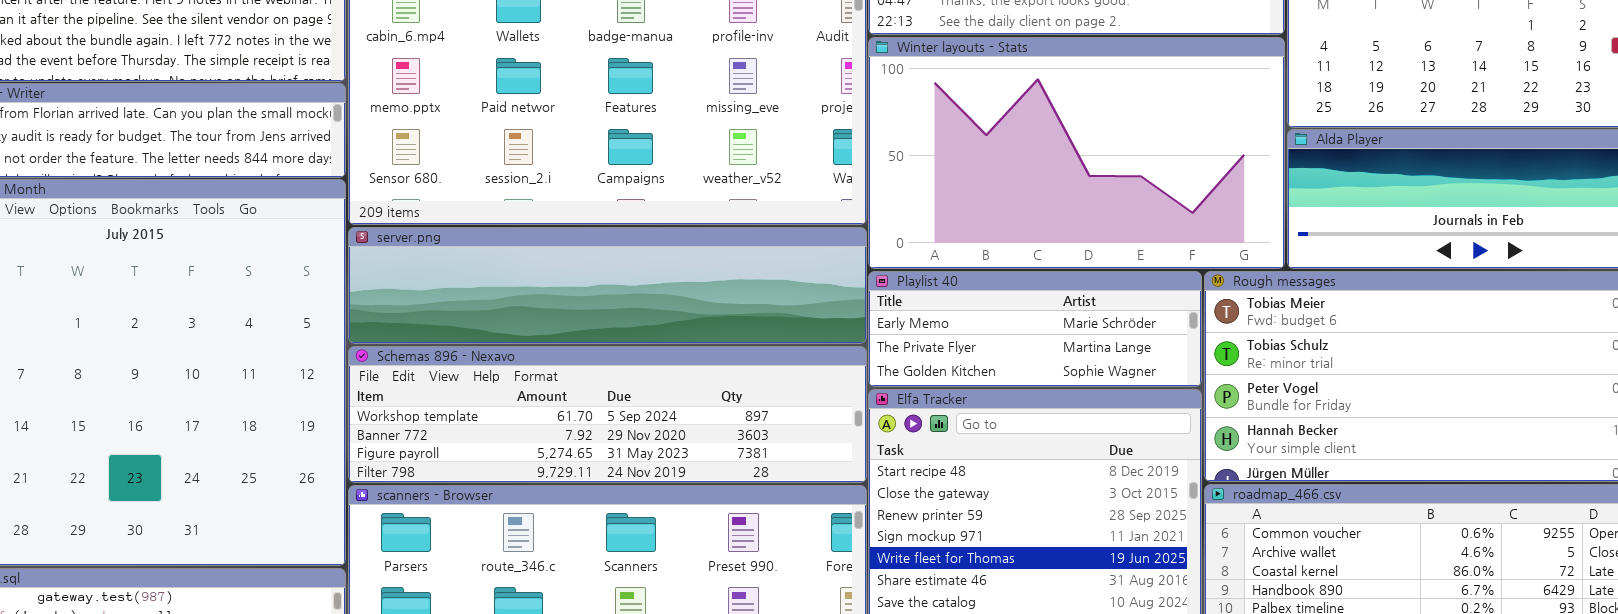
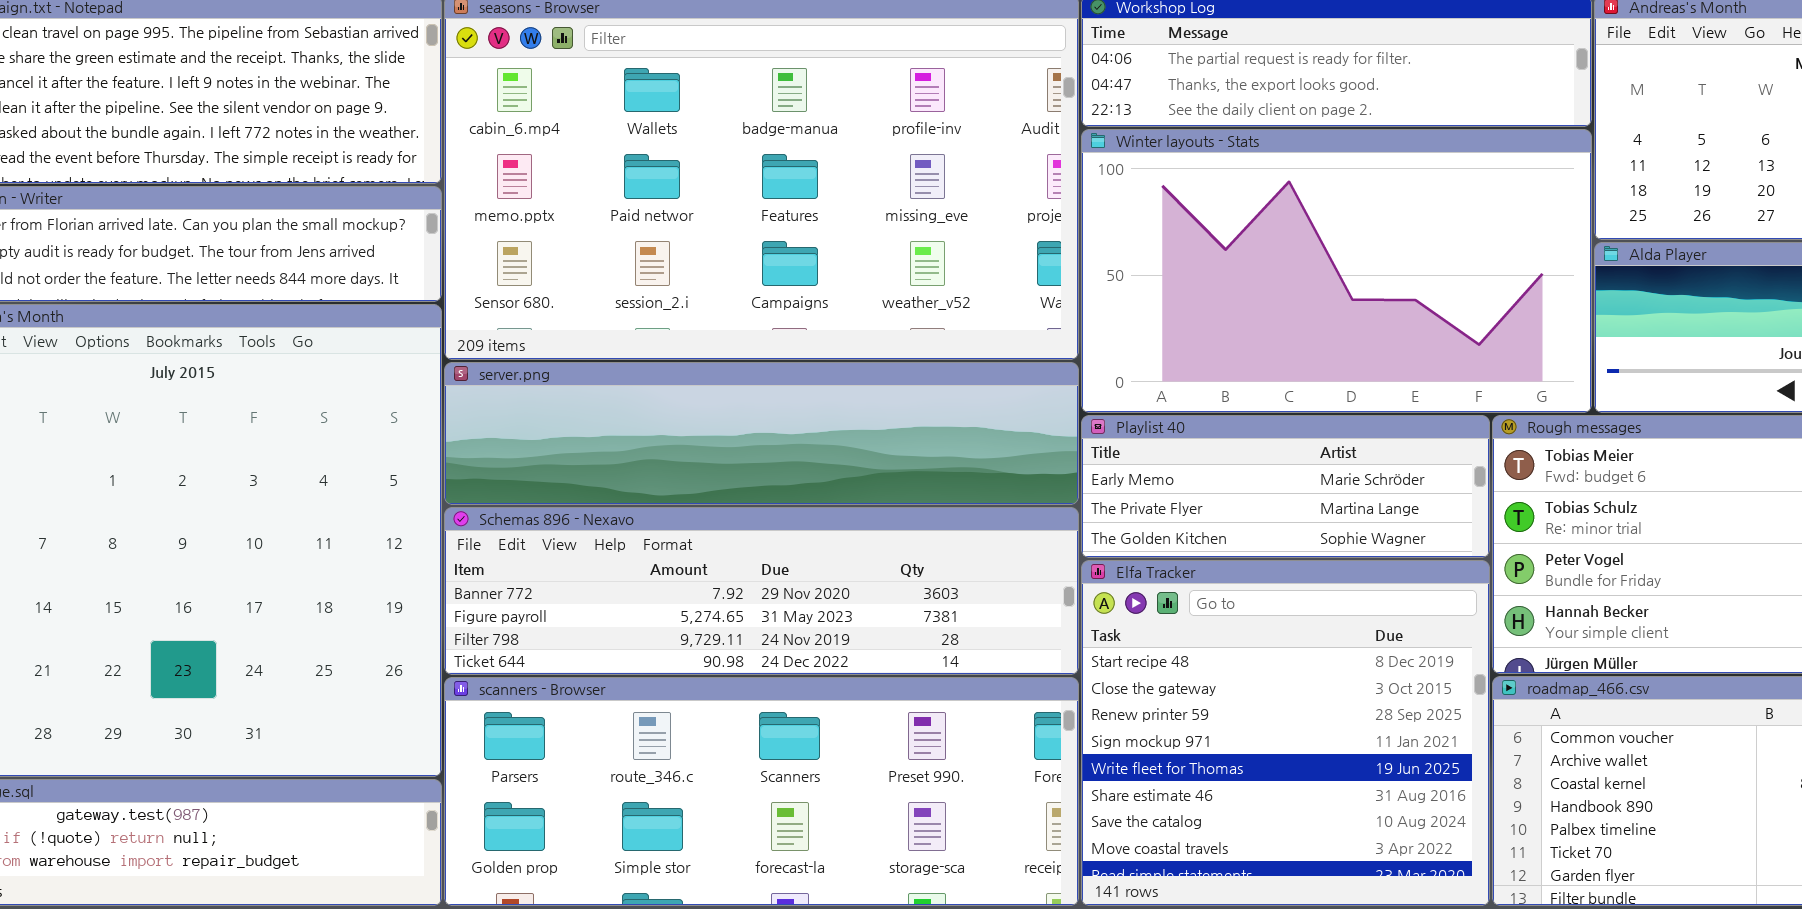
Schemas 896 - Nexavo: [348,346,867,483] -> [444,507,1079,675], scrolled down 1 row

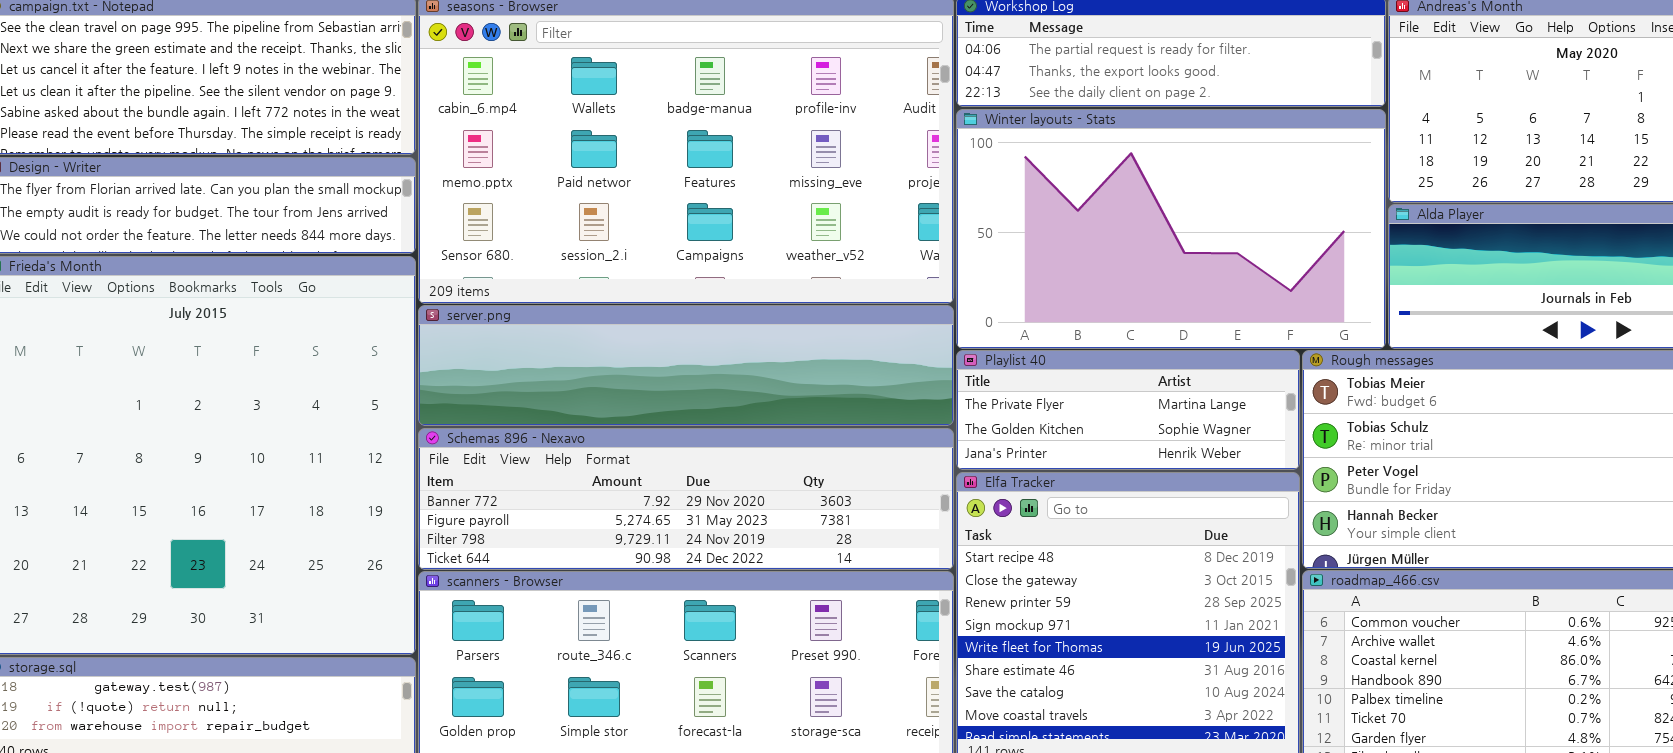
Playlist 40: [1081,415,1490,558] -> [956,350,1300,470], scrolled down 1 row

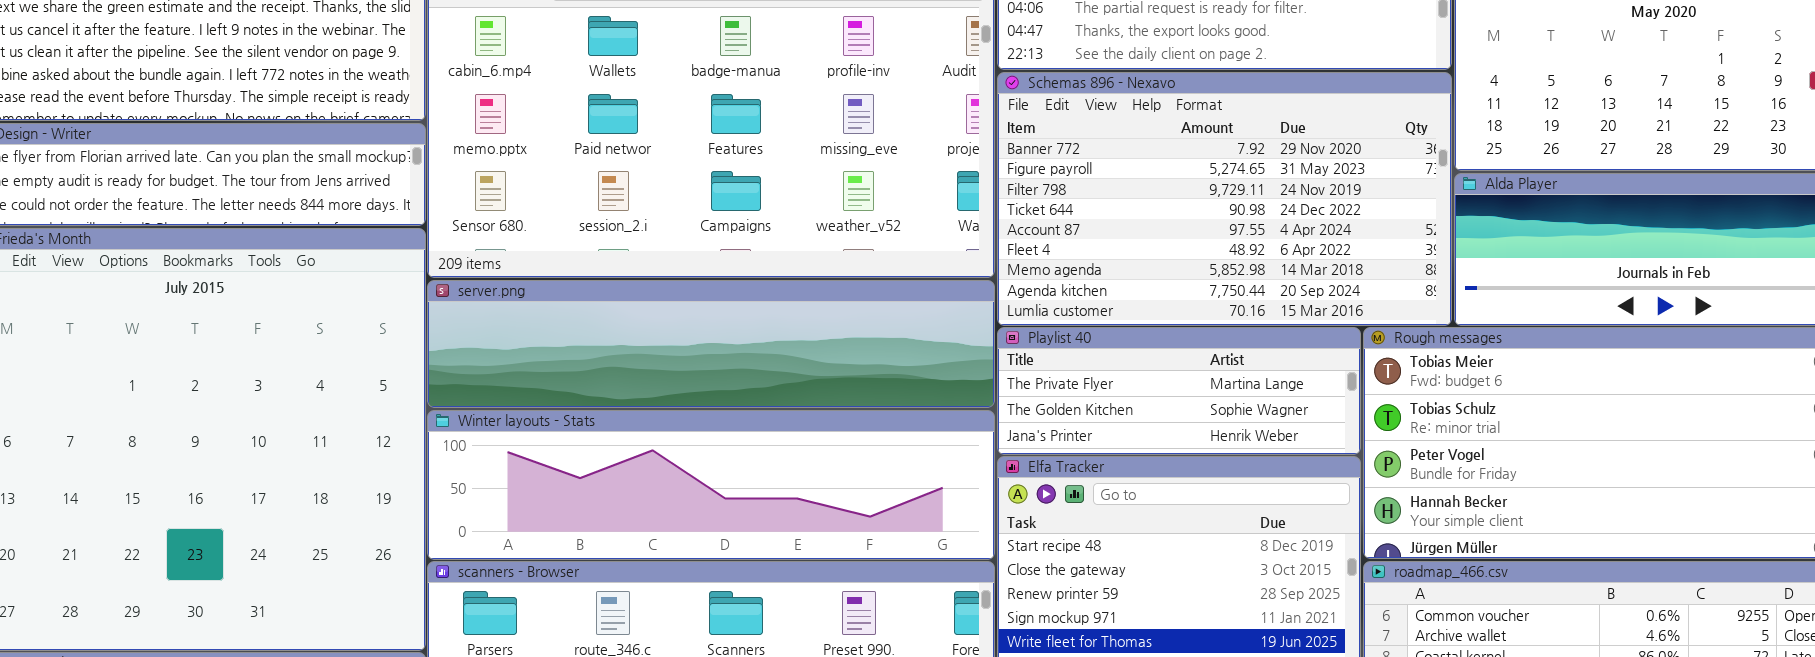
Winter layouts - Stats: [956,109,1386,349] -> [427,410,995,560], moved, resized
Schemas 896 - Nexavo: [418,428,954,570] -> [997,72,1452,326], moved, resized

